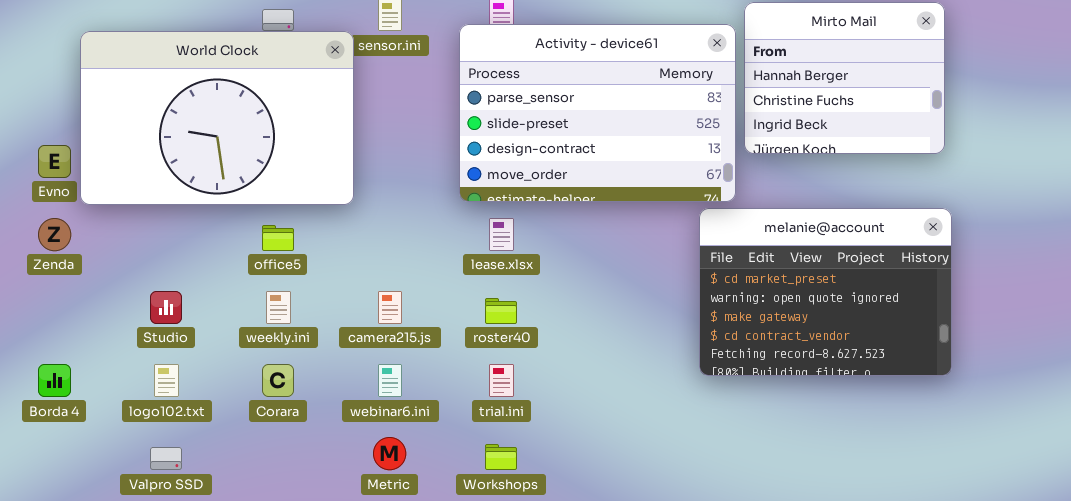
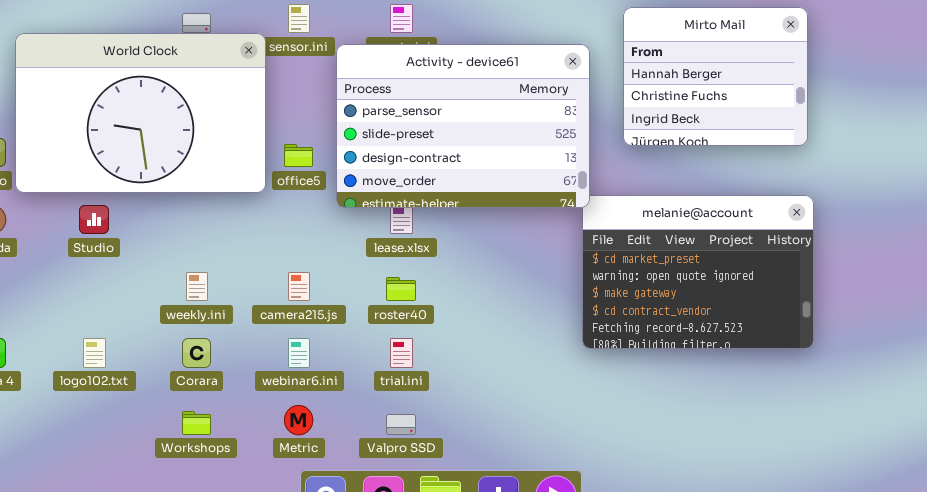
Activity - device61: [459,24,736,202] -> [336,44,590,208], moved
office5: [262,225,294,251] -> [284,144,313,167], moved
Studio: [150,291,182,324] -> [79,205,109,234], moved
Workshops: [485,444,517,470] -> [182,411,211,435], moved
Valpro SSD: [150,447,182,470] -> [386,414,416,435], moved

